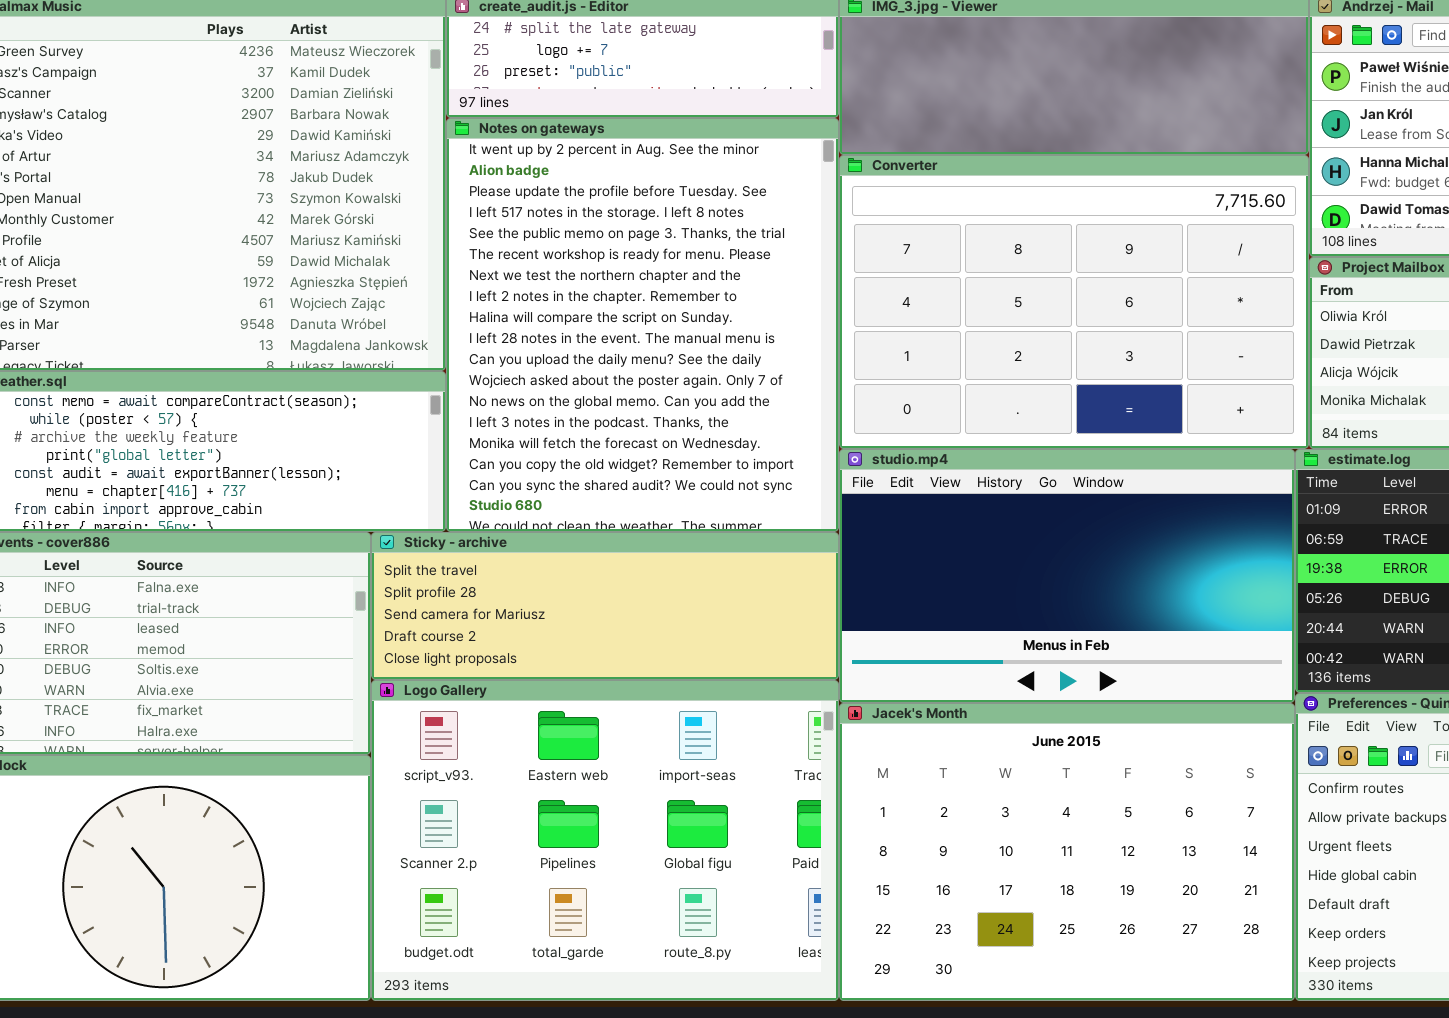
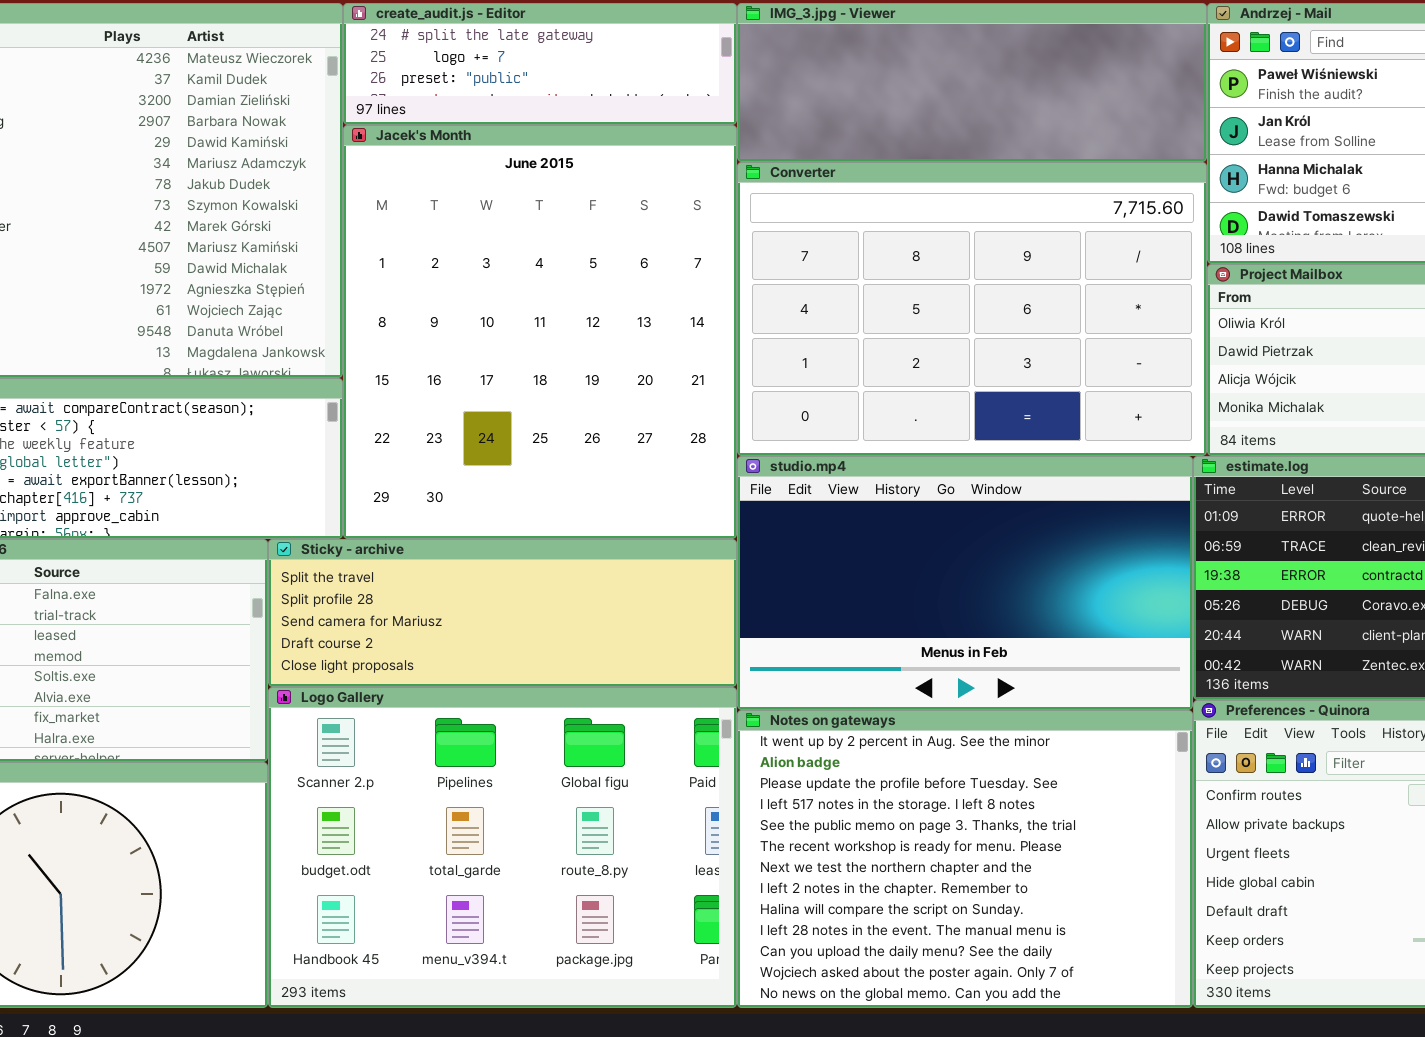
Notes on gateways: [446,118,839,532] -> [737,710,1193,1008], moved, resized
Logo Gallery: [371,680,839,1001] -> [268,687,737,1008], scrolled down 1 row
Jacek's Month: [839,703,1295,1001] -> [343,125,737,539], moved, resized

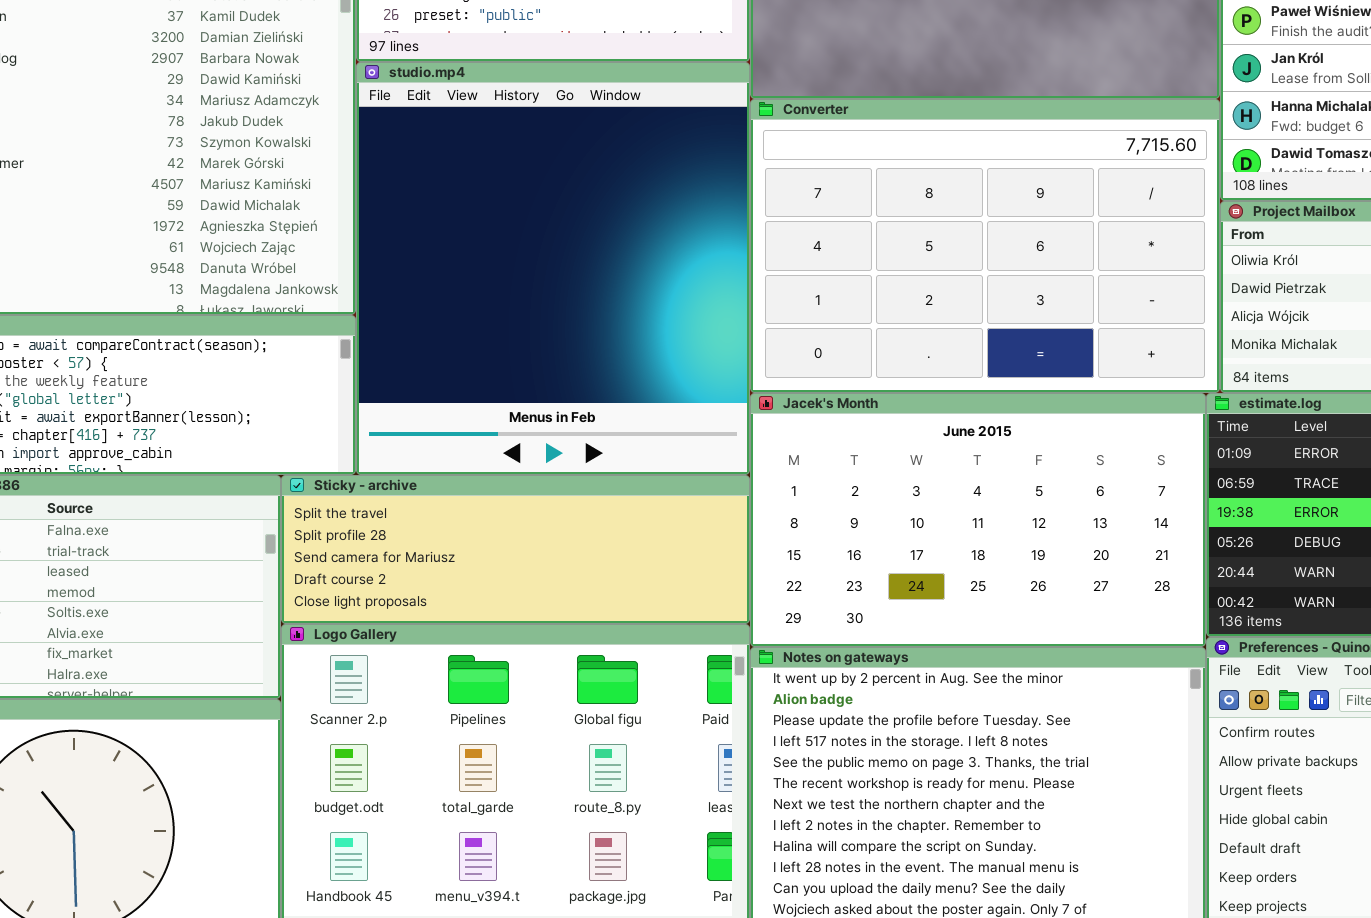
Jacek's Month: [343,125,737,539] -> [750,393,1206,647], moved, resized
studio.mp4: [737,456,1193,710] -> [356,62,750,475], moved, resized

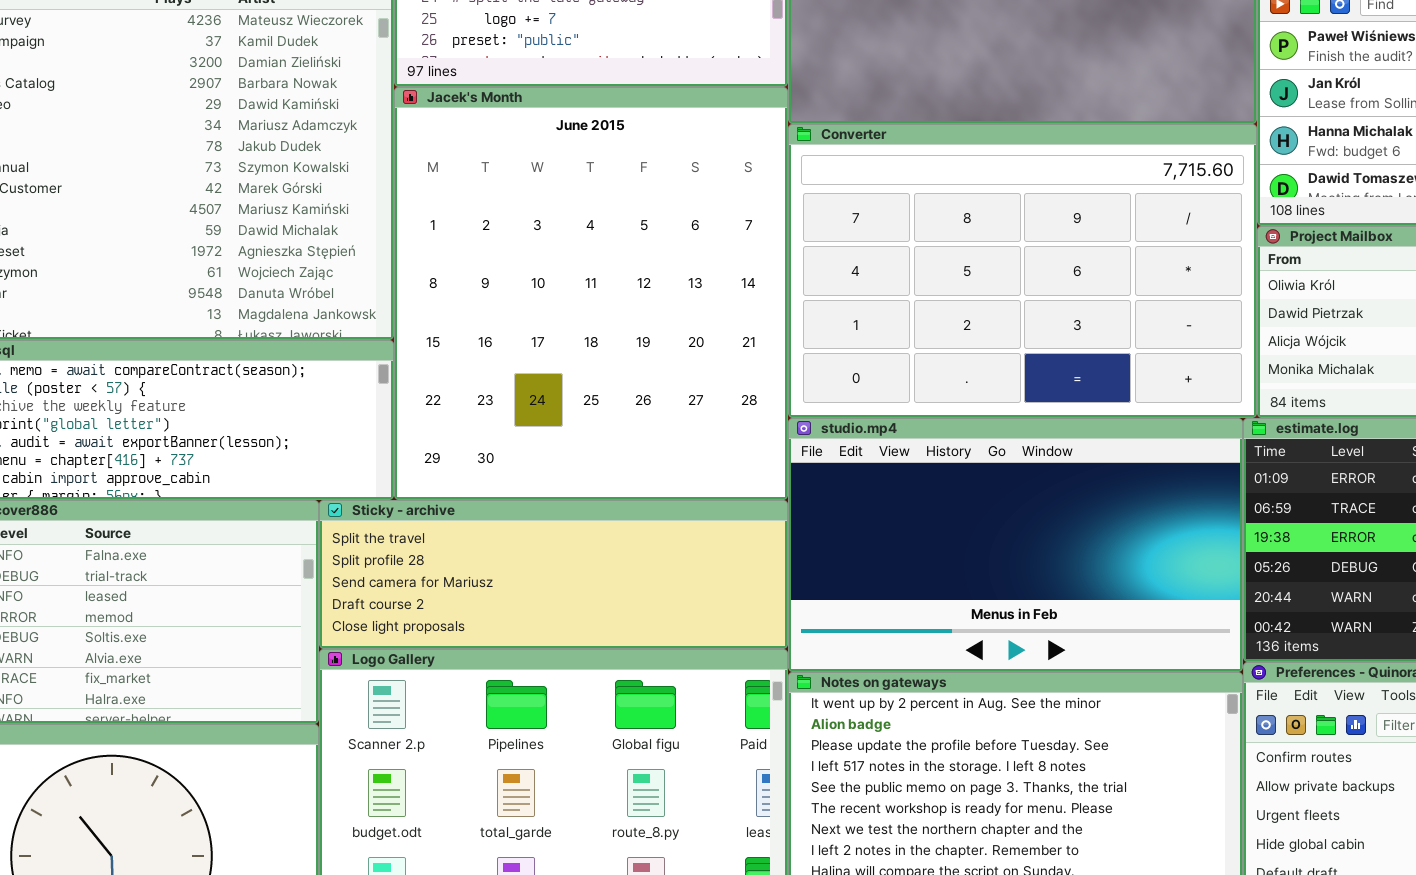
studio.mp4: [356,62,750,475] -> [788,418,1243,672], moved, resized
Jacek's Month: [750,393,1206,647] -> [394,87,788,500], moved, resized

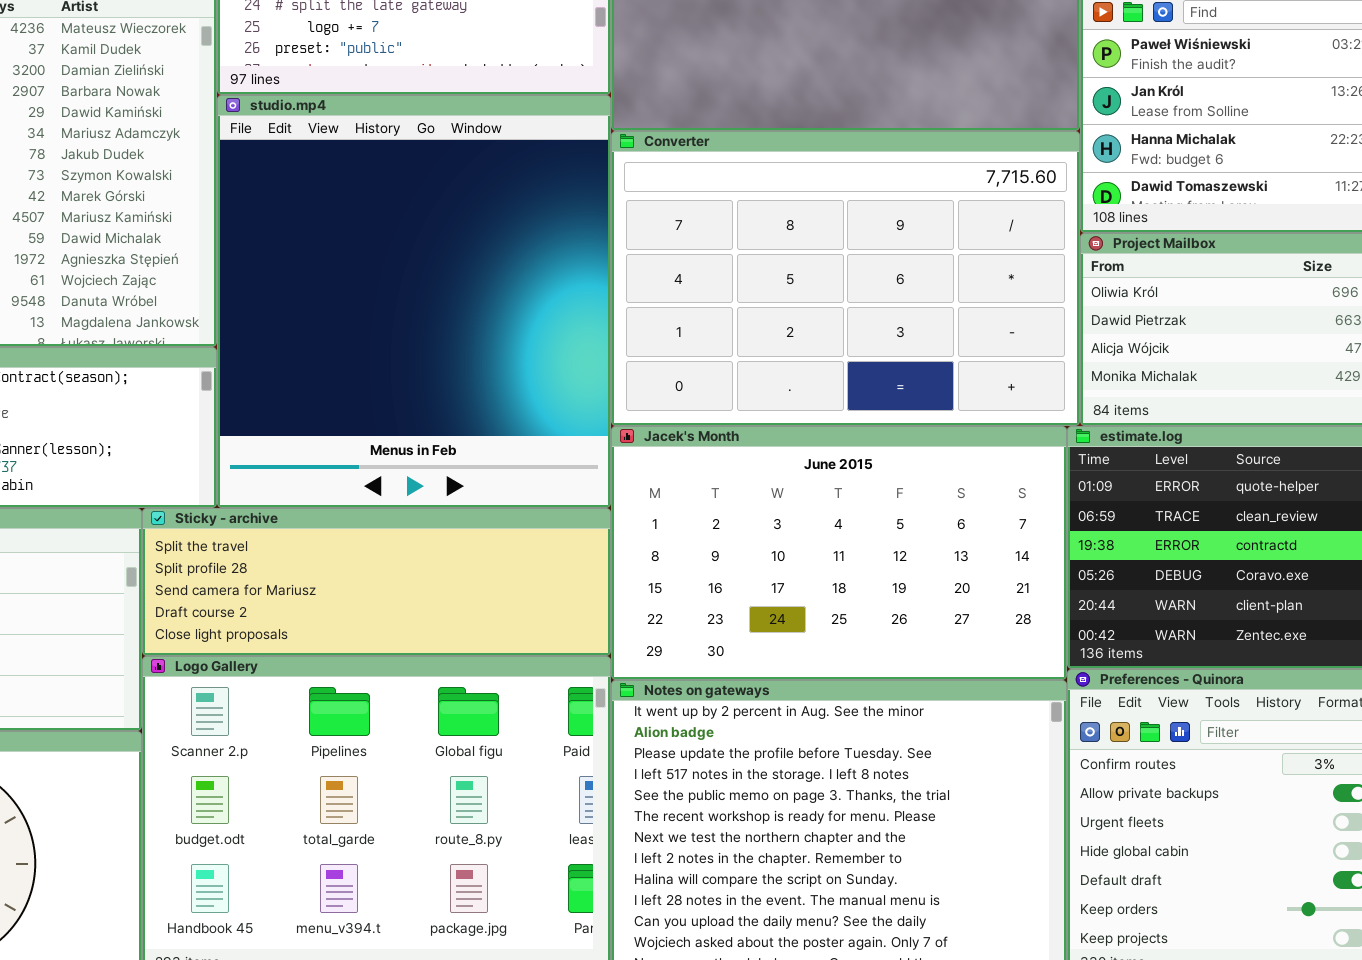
Jacek's Month: [394,87,788,500] -> [611,426,1067,680], moved, resized
studio.mp4: [788,418,1243,672] -> [217,95,611,508], moved, resized

